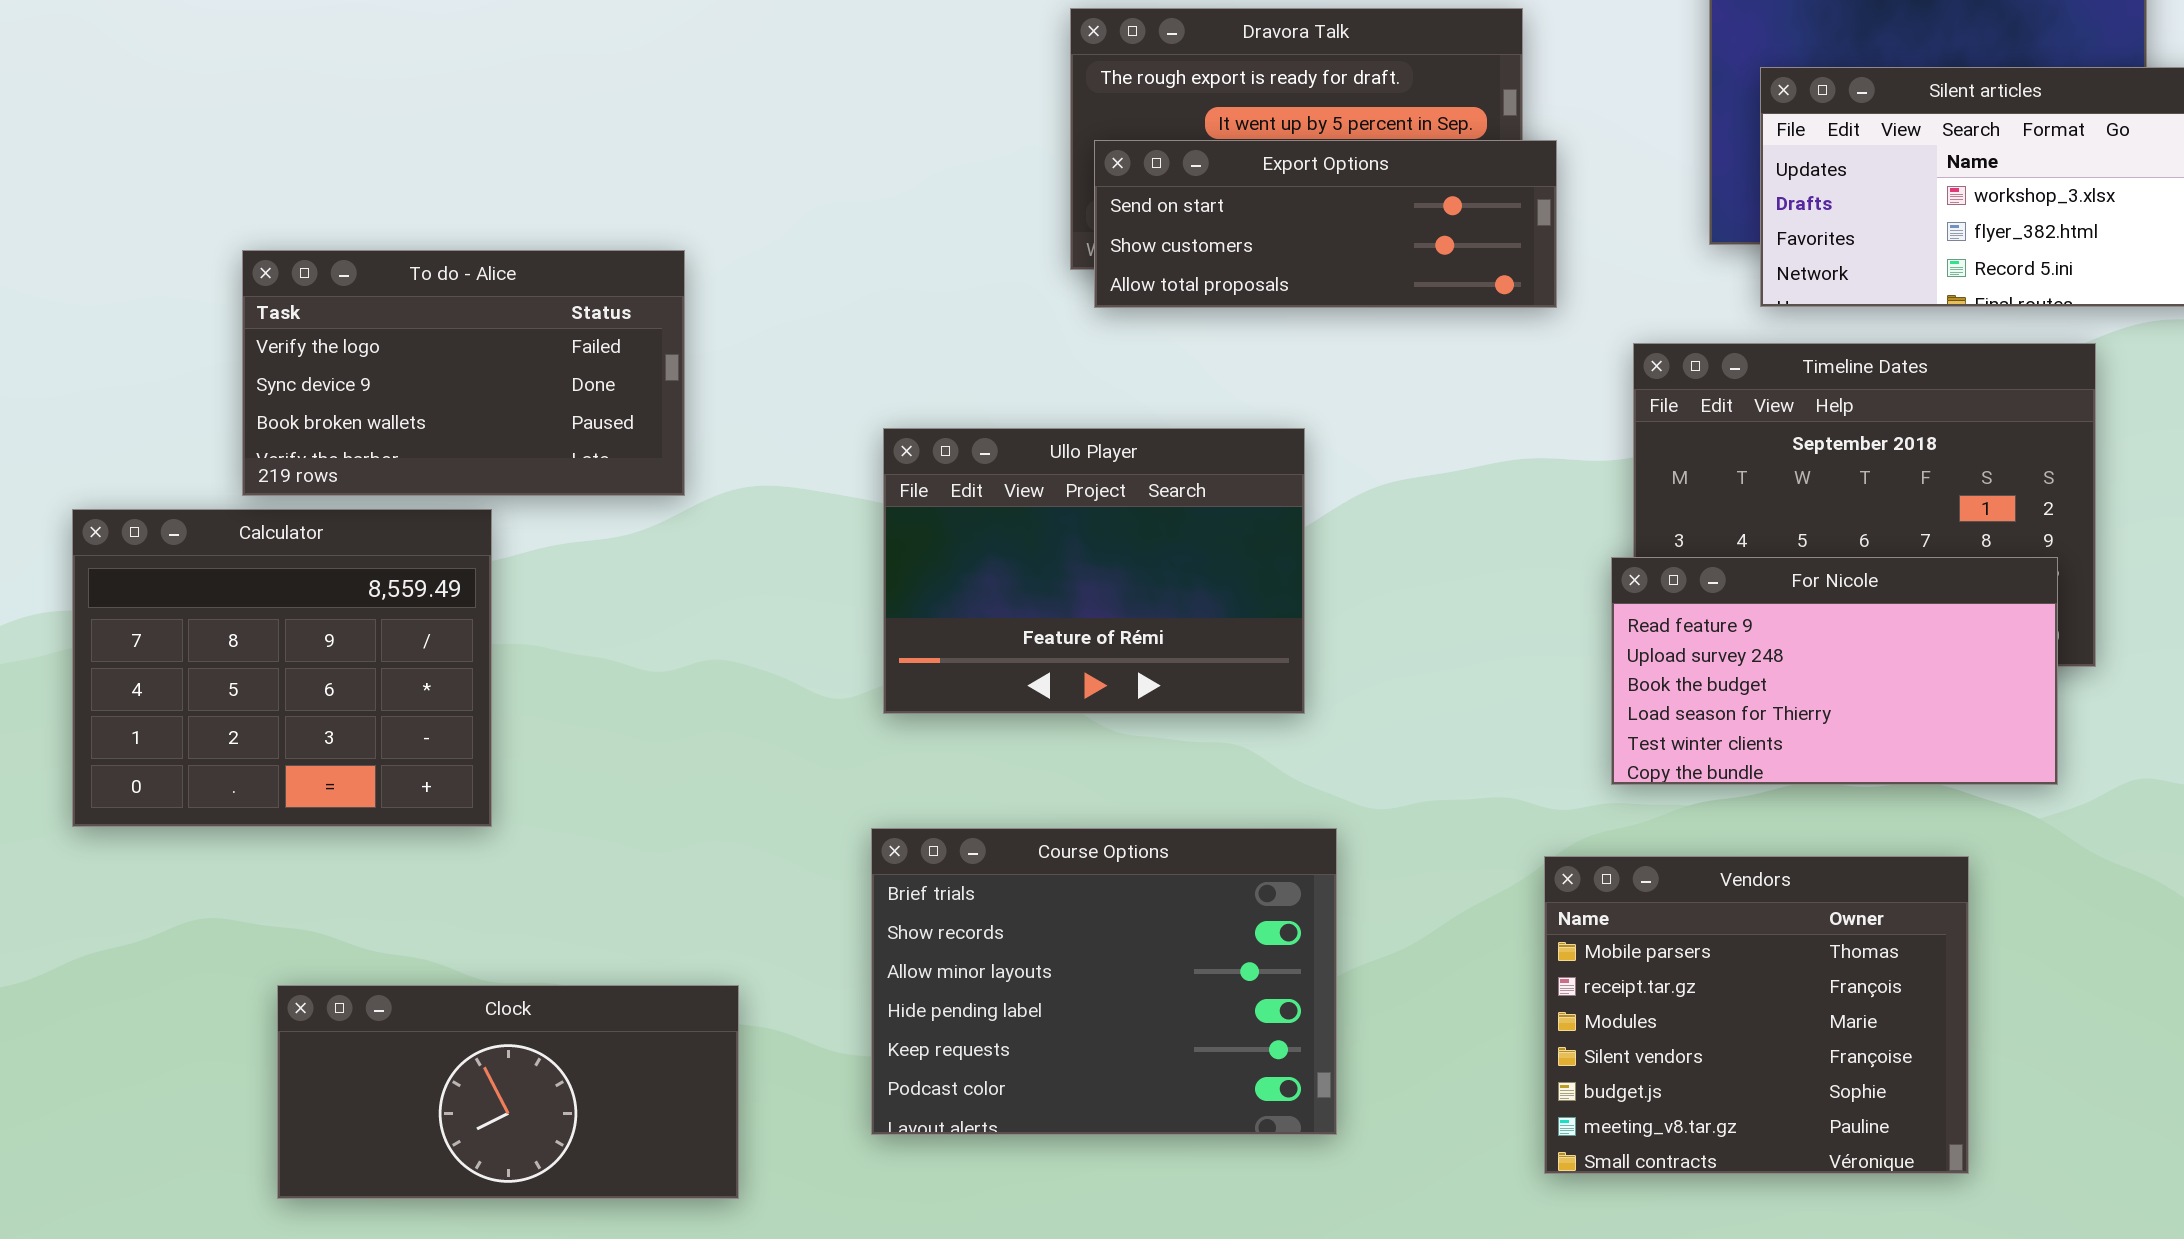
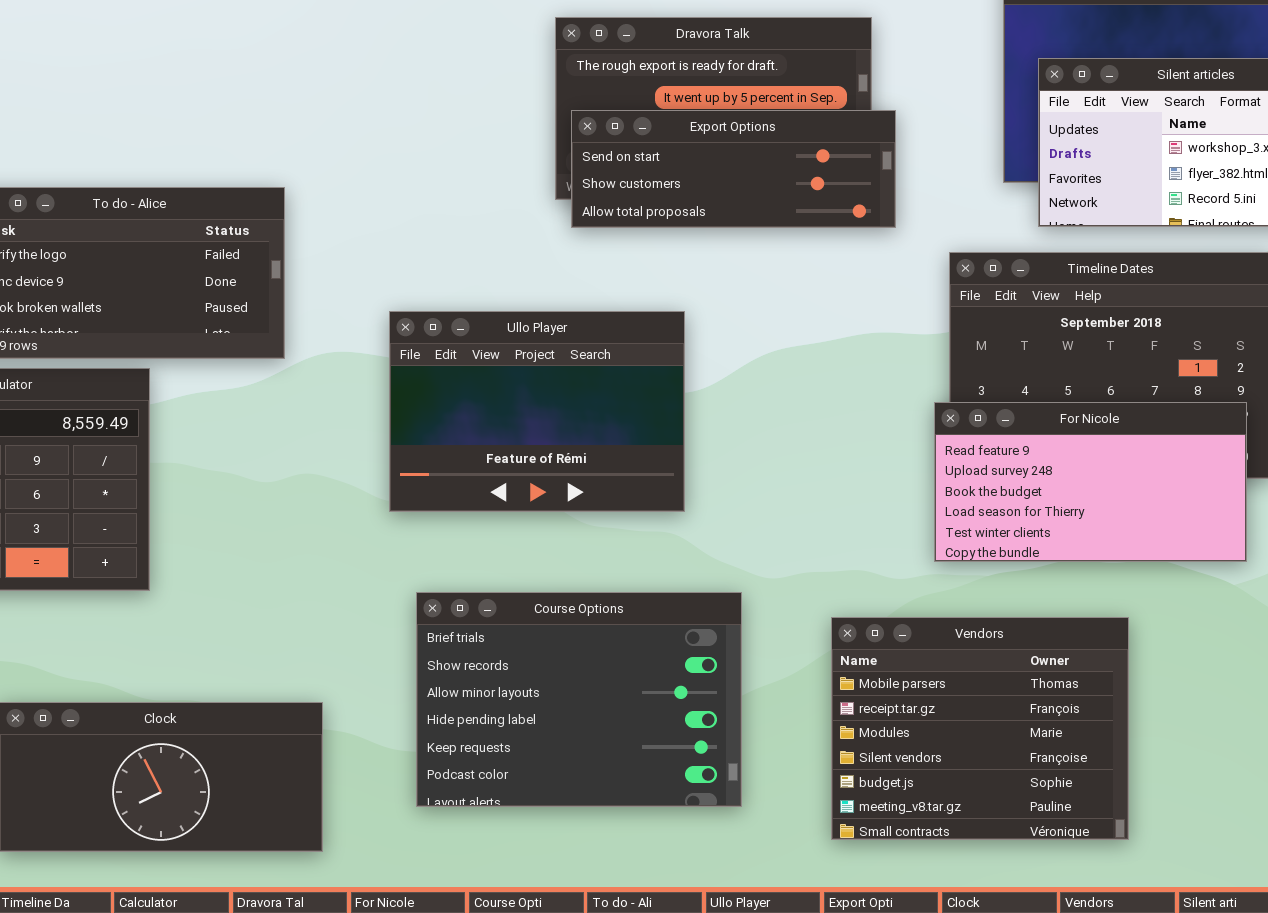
Ullo Player: [883,428,1305,714] -> [389,311,685,512], moved
Vendors: [1544,856,1969,1174] -> [831,617,1129,840], moved

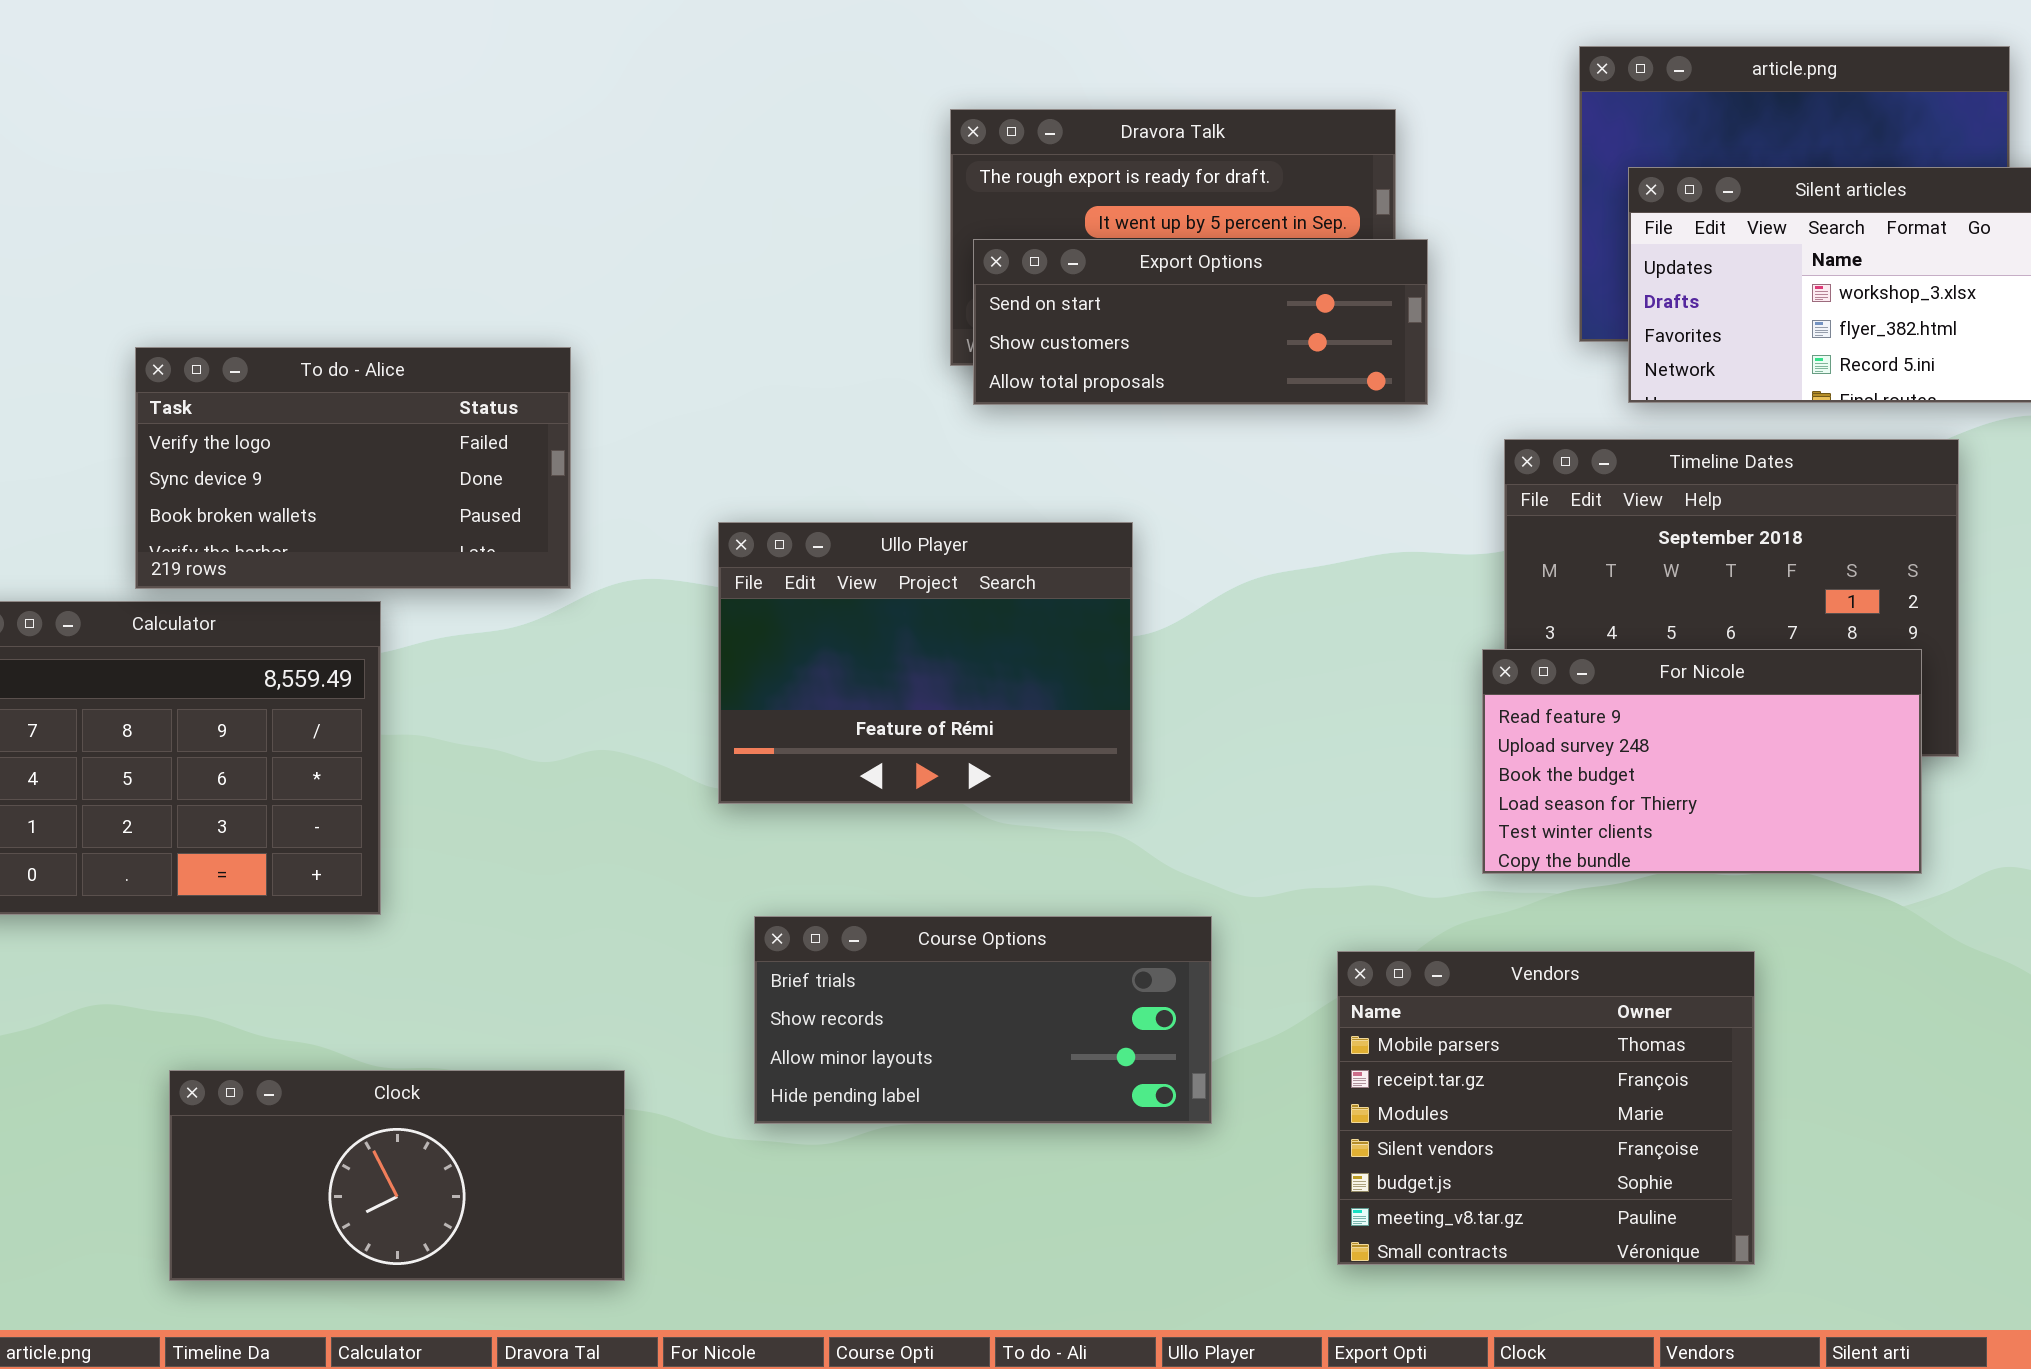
Course Options: [416,592,742,807] -> [754,916,1212,1124], resized

